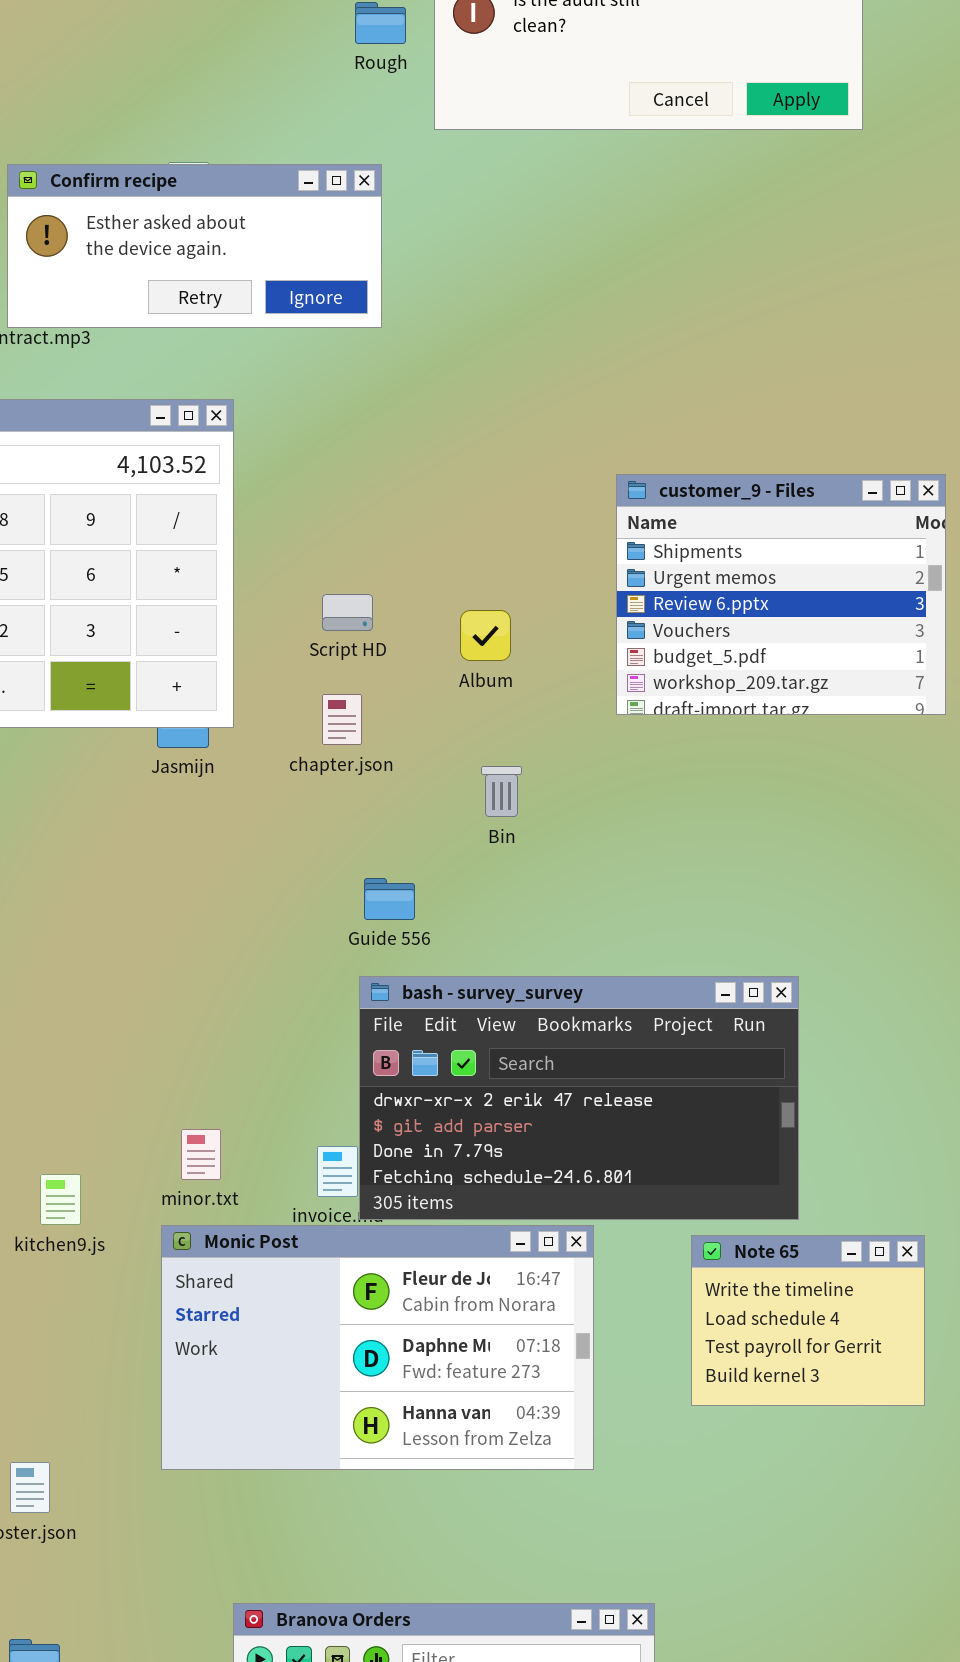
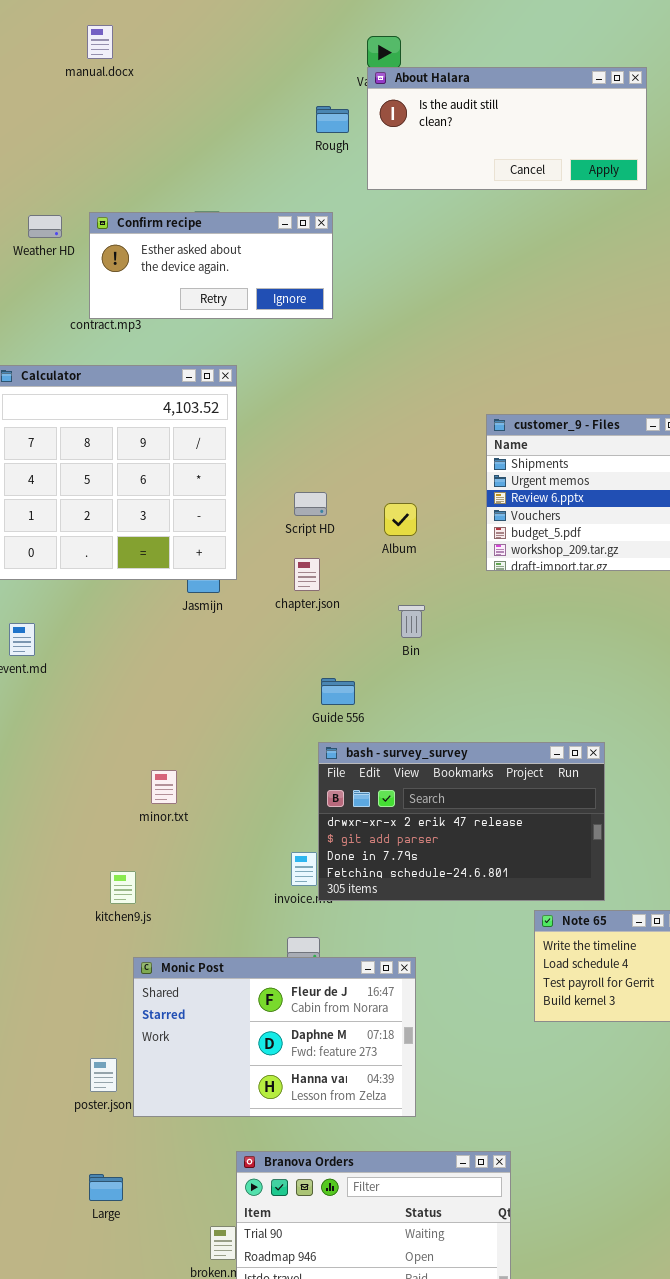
minor.txt: [181,1129,221,1180] -> [151,770,177,804], moved
Monic Post: [161,1225,594,1470] -> [133,957,416,1117], moved

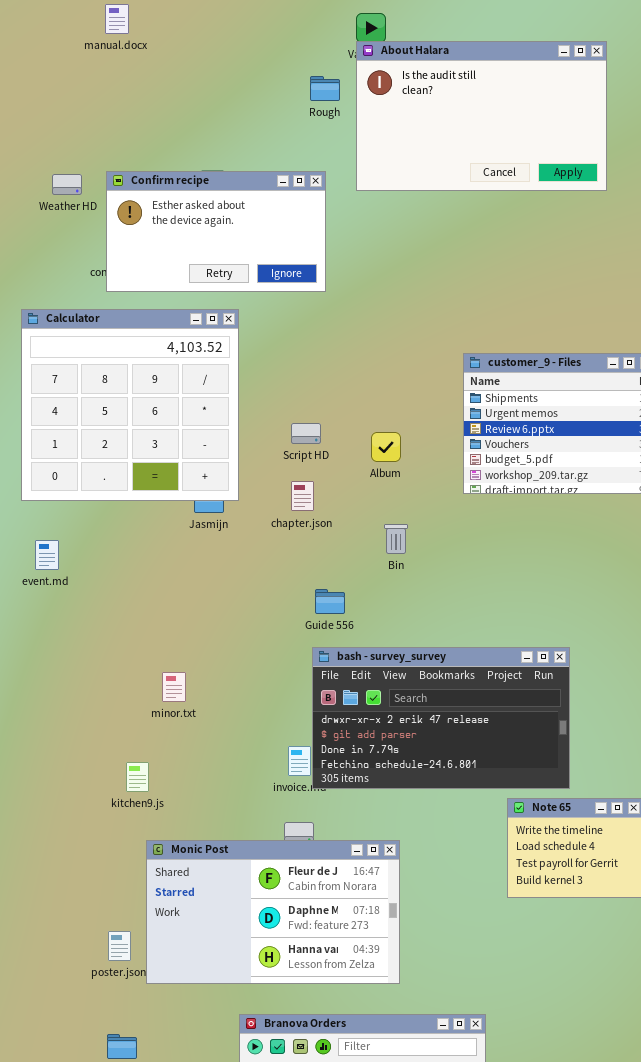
About Halara: [367,67,647,190] -> [356,41,607,191], resized
Confirm recipe: [89,212,333,319] -> [106,171,326,292], resized

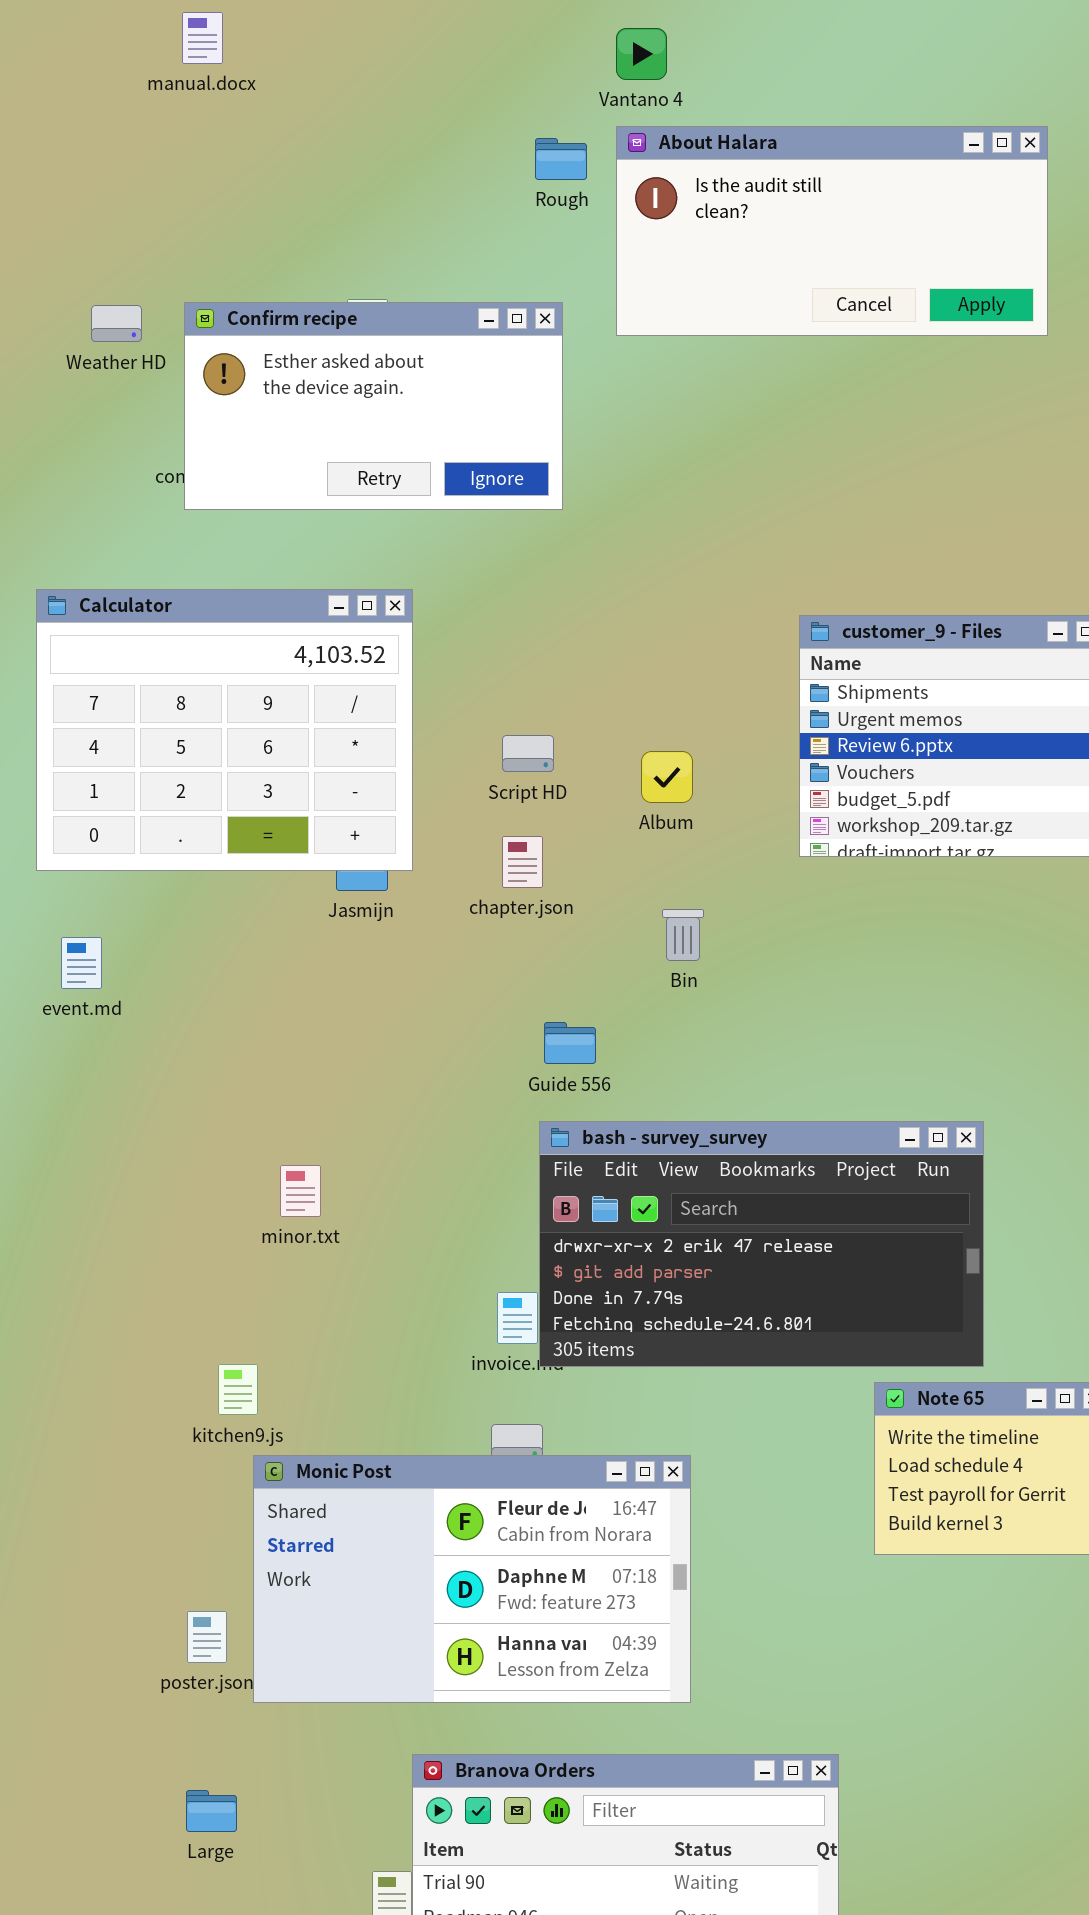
About Halara: [356,41,607,191] -> [616,126,1048,336], resized
Calculator: [21,309,239,501] -> [36,589,413,871], resized
kitchen9.js: [126,762,149,792] -> [218,1364,258,1415], moved

